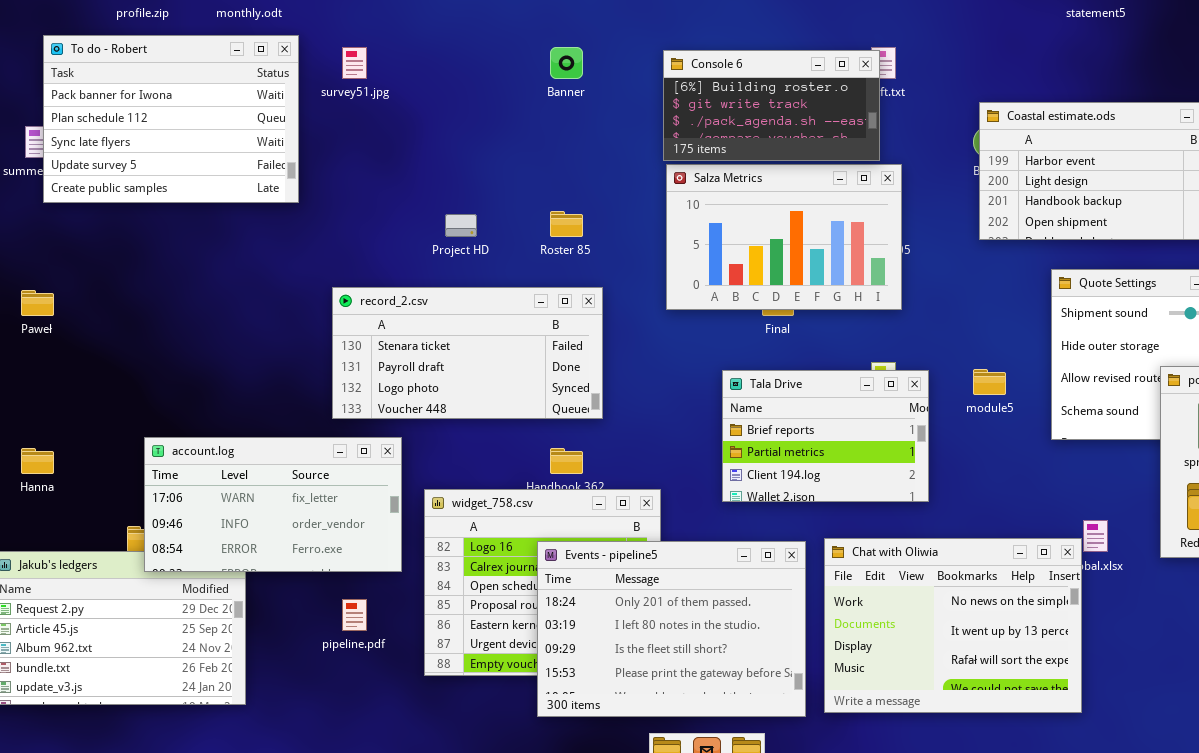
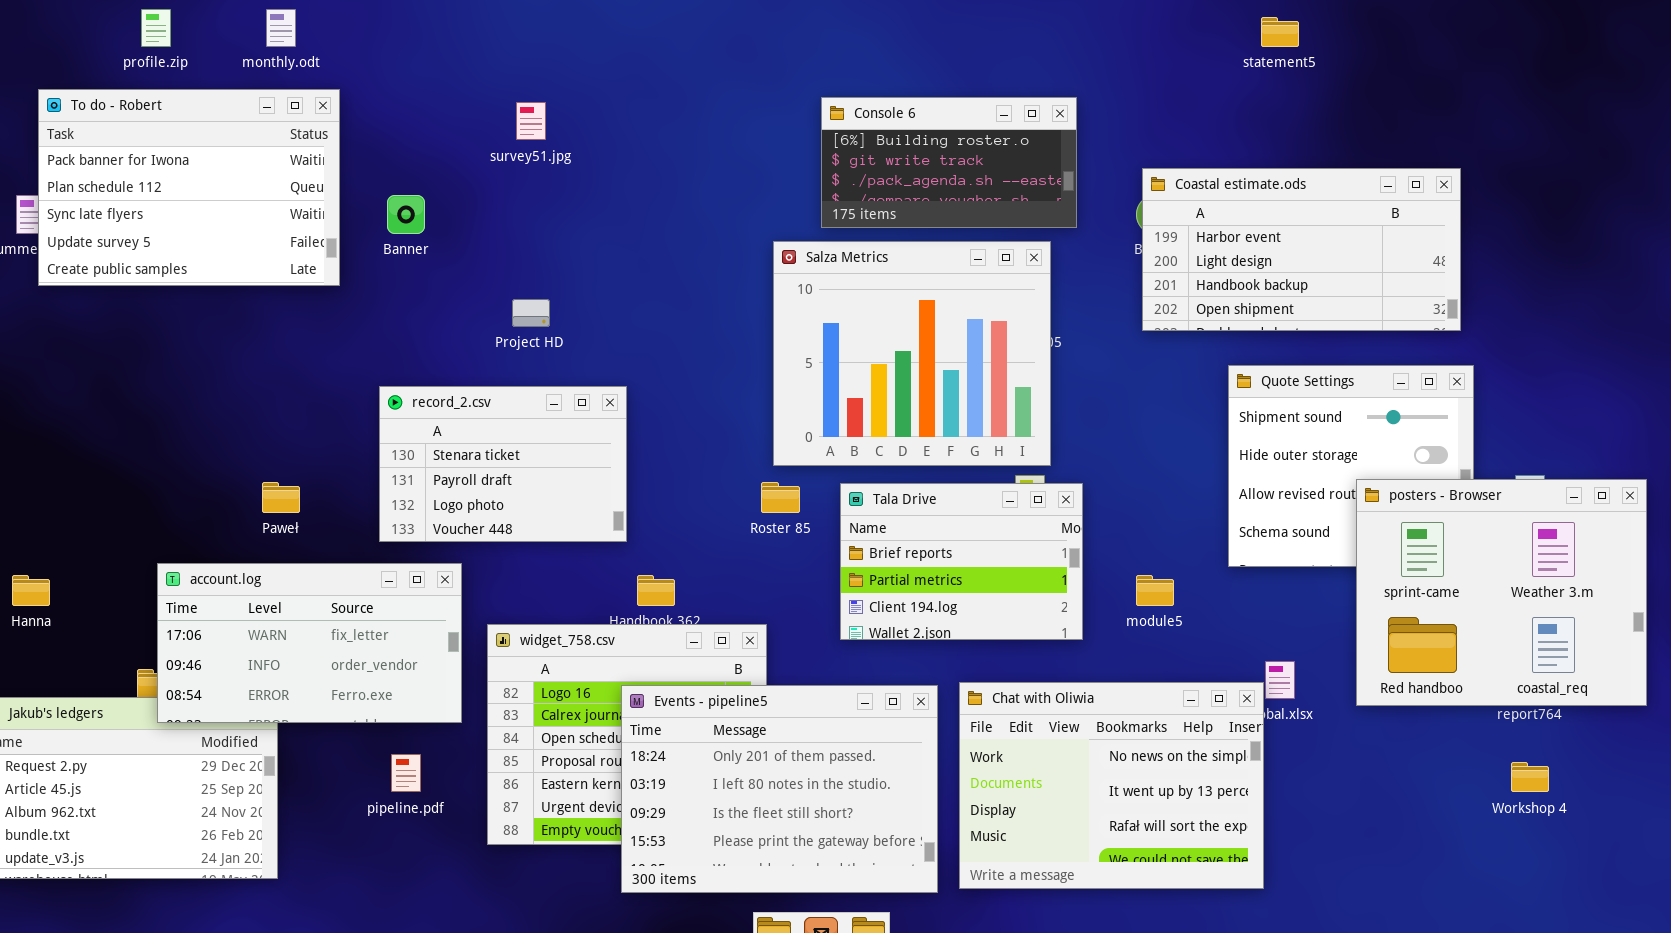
survey51.jpg: [342,47,367,79] -> [516,102,546,140], moved
Banner: [550,47,583,79] -> [387,195,425,234], moved
Console 6: [663,50,880,161] -> [821,97,1077,228], moved
Salza Metrics: [666,164,902,310] -> [773,241,1051,466], resized
Roster 85: [550,211,583,237] -> [761,482,800,513], moved
record_2.csv: [332,287,603,419] -> [379,386,627,542], resized
Paweł: [21,290,54,316] -> [262,482,300,513], moved
module5: [973,369,1006,395] -> [1136,575,1174,606], moved

